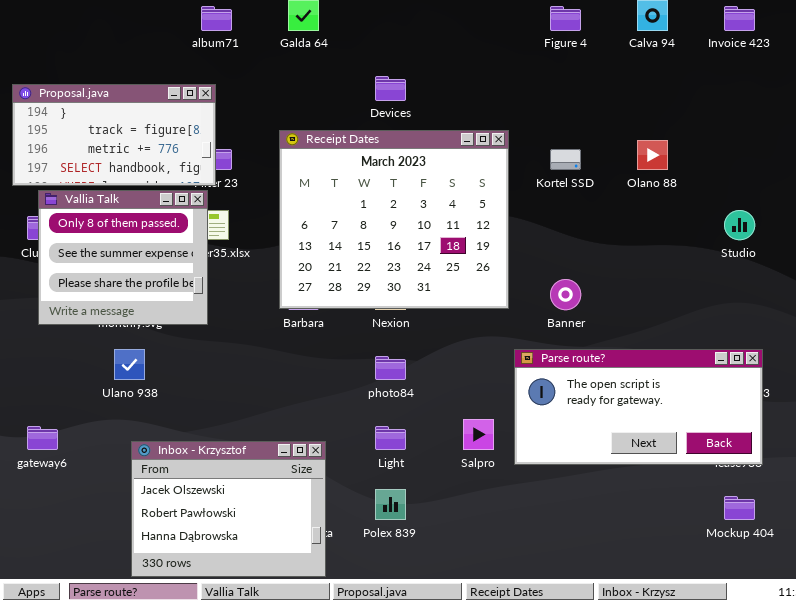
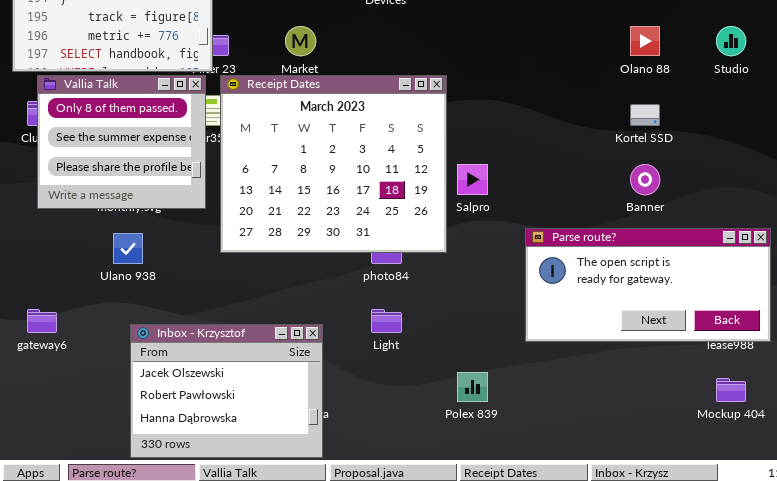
Receipt Dates: [279,130,509,309] -> [220,75,447,253], moved
Kortel SSD: [550,149,581,170] -> [630,104,660,126], moved
Studio: [724,210,755,240] -> [716,26,746,56], moved
Banner: [550,279,581,310] -> [630,164,660,195], moved
Parse route?: [514,349,763,465] -> [525,228,771,342], moved
Salpro: [463,419,494,450] -> [457,164,488,195], moved
Polex 839: [375,489,406,520] -> [457,372,488,402], moved

